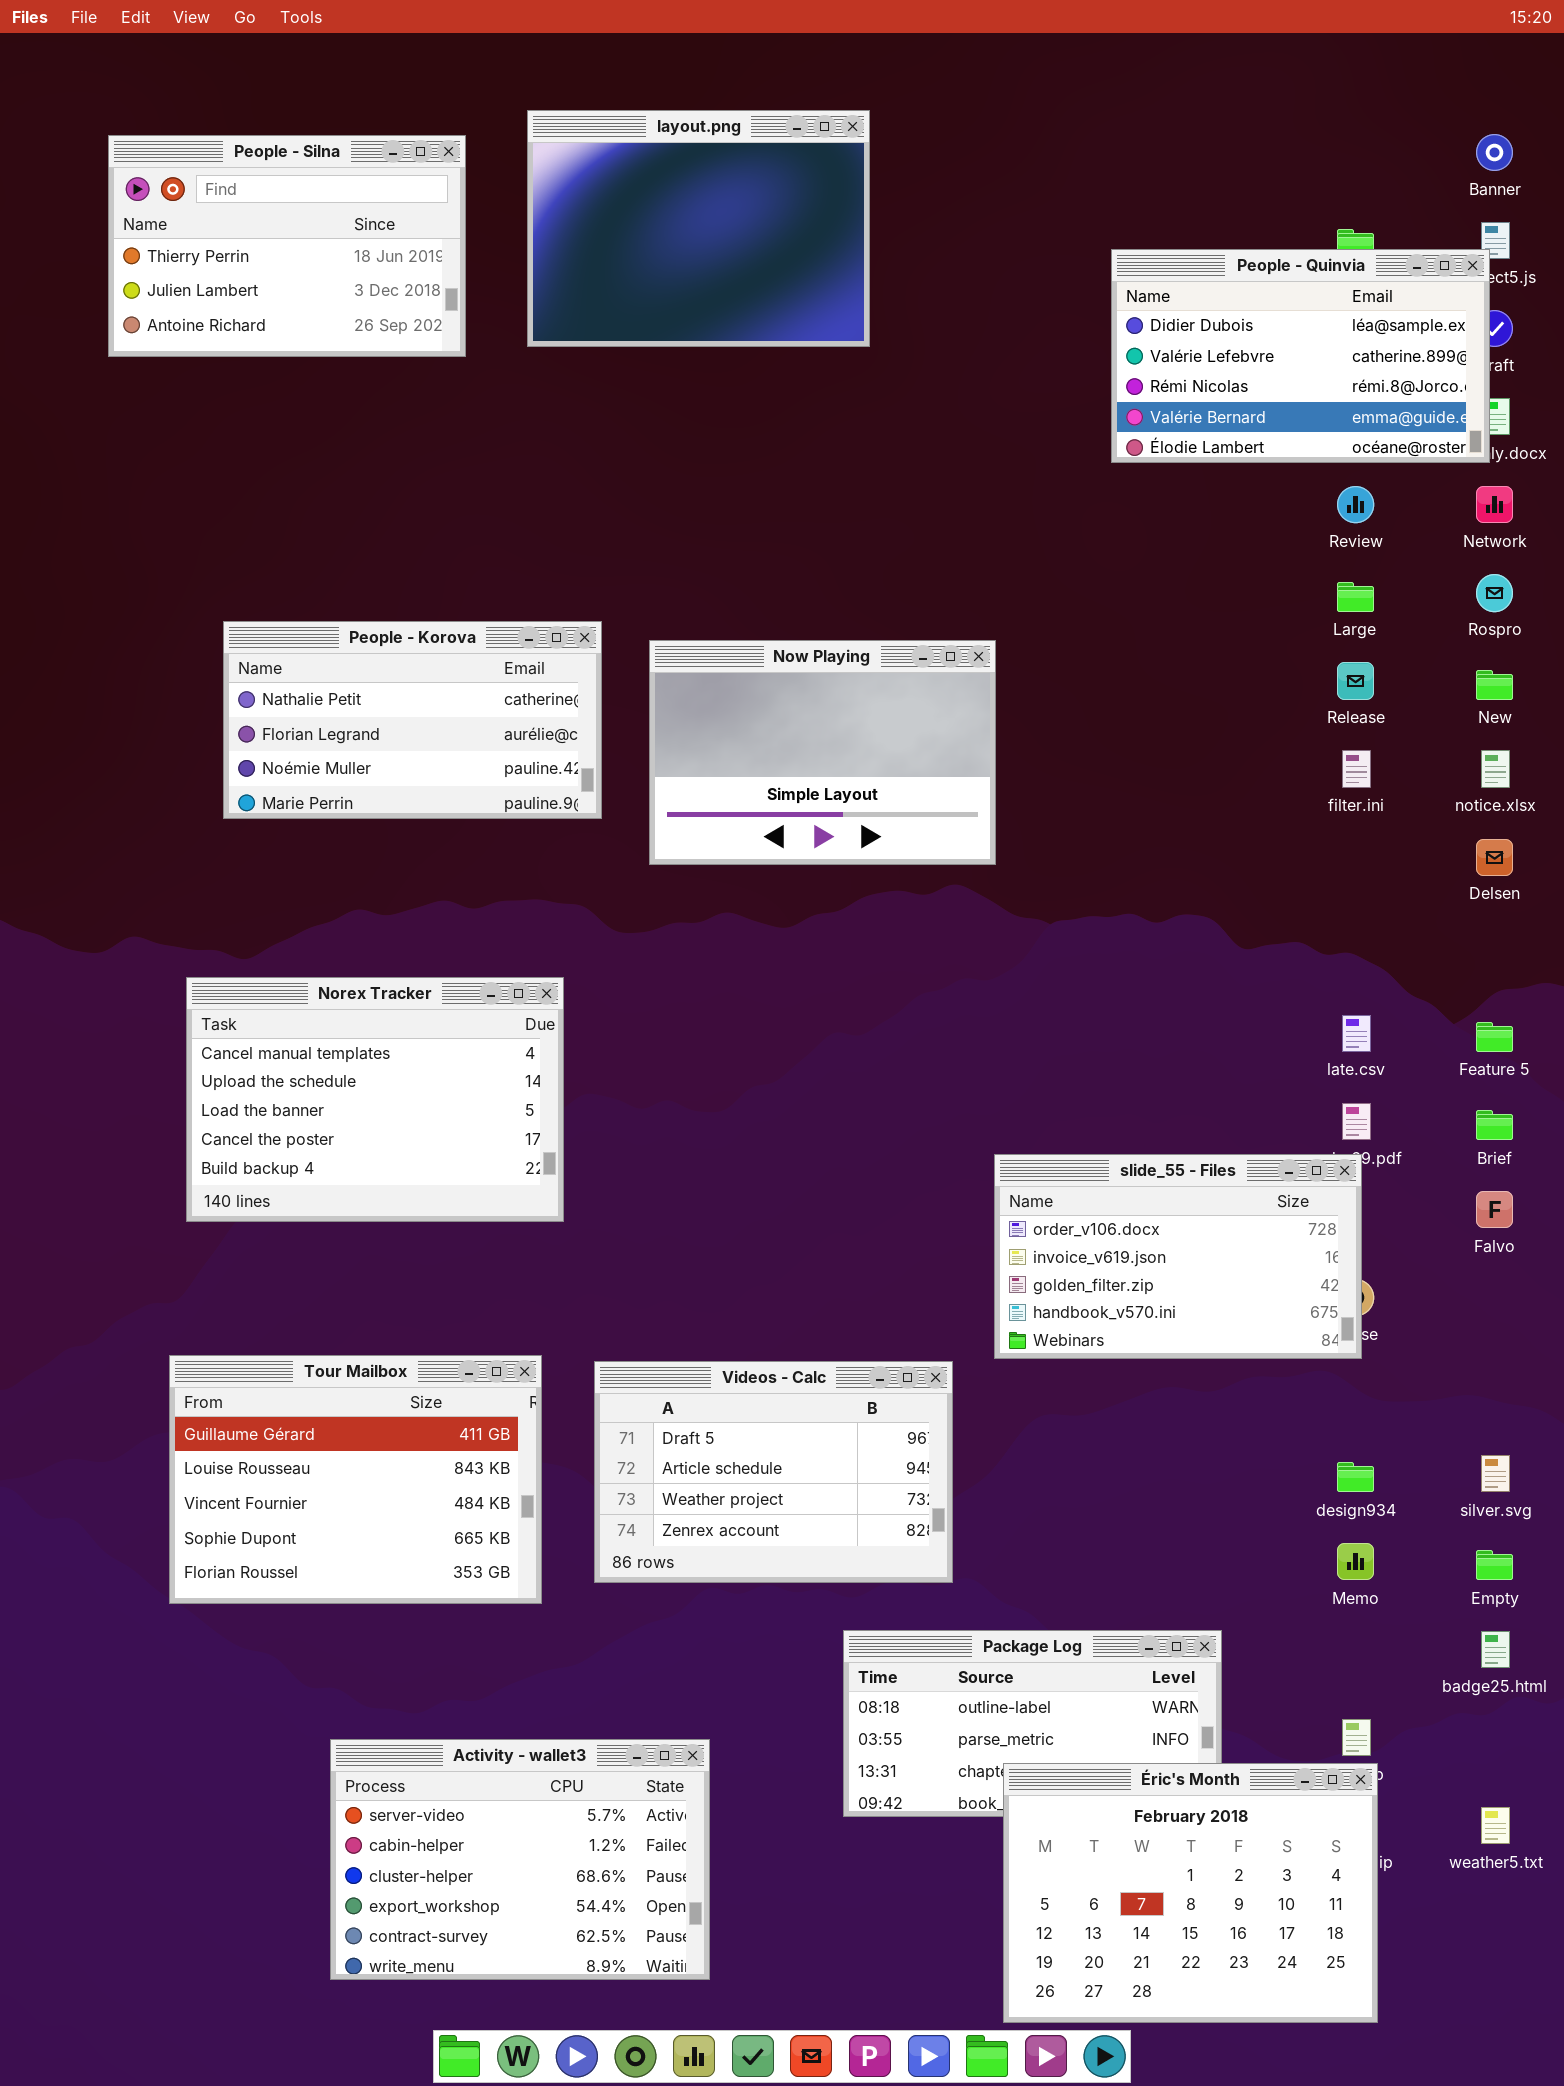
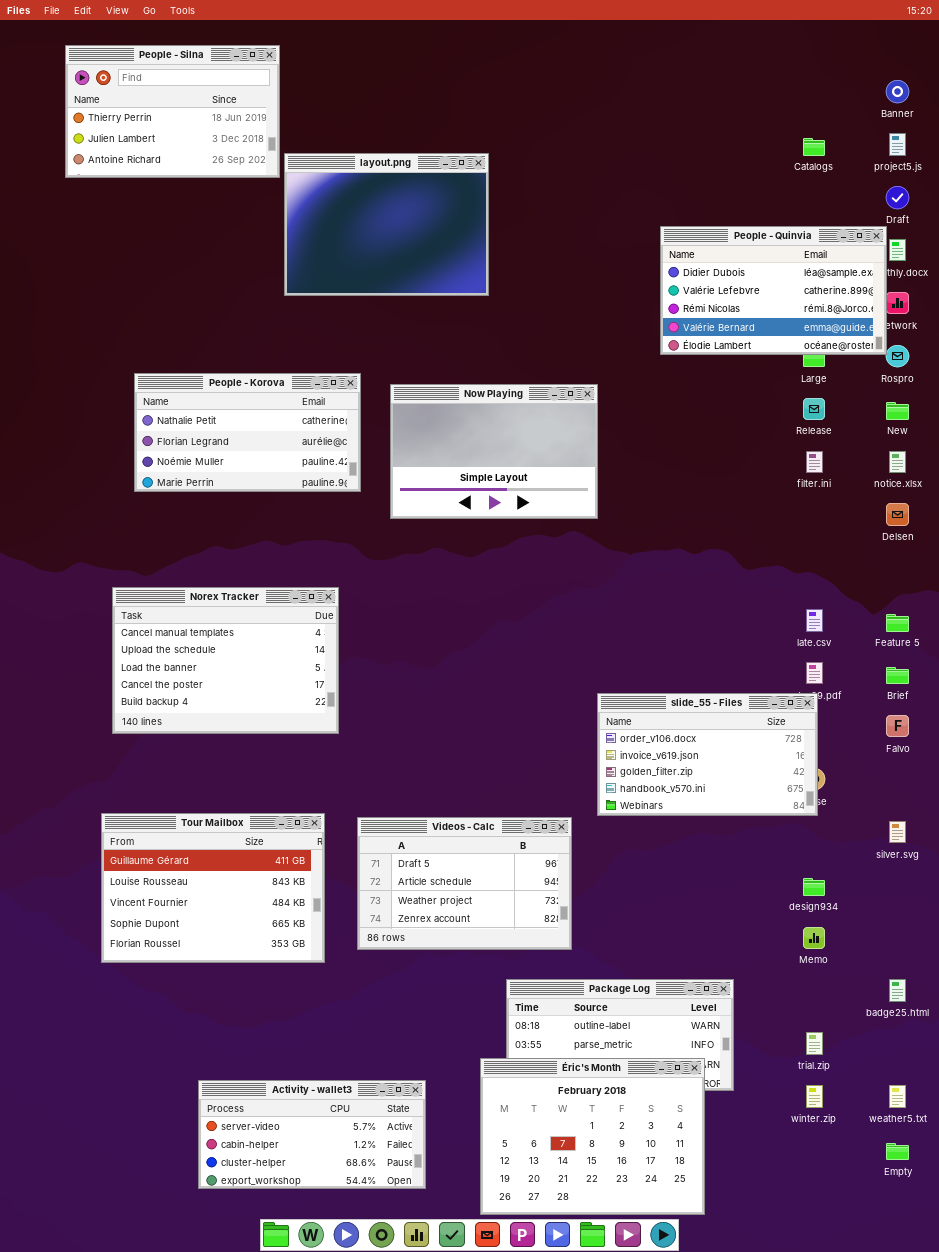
layout.png: [527,110,870,347] -> [284,153,489,296], moved
People - Silna: [108,135,466,357] -> [65,45,280,178], moved
People - Quinvia: [1111,249,1490,463] -> [660,226,887,355], moved
silver.svg: [1481,1455,1510,1492] -> [889,821,906,843], moved
Empty: [1476,1550,1513,1580] -> [886,1143,909,1160], moved
Activity - wallet3: [330,1739,710,1980] -> [198,1080,426,1189], resized
Éric's Month: [1003,1763,1378,2023] -> [480,1058,705,1215], moved

